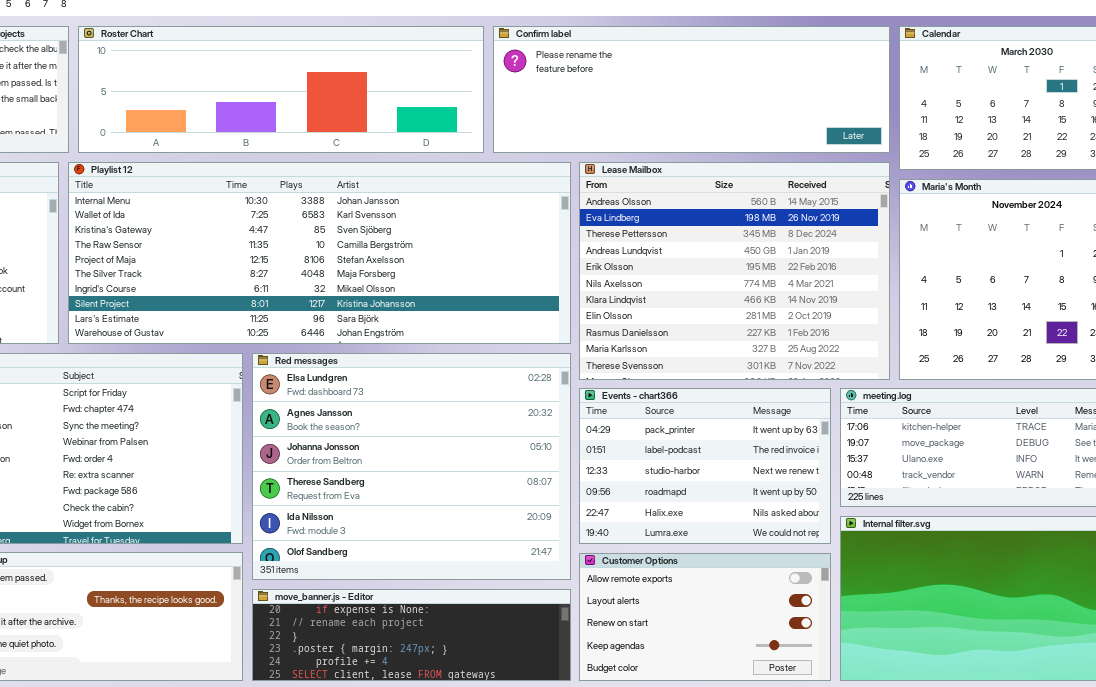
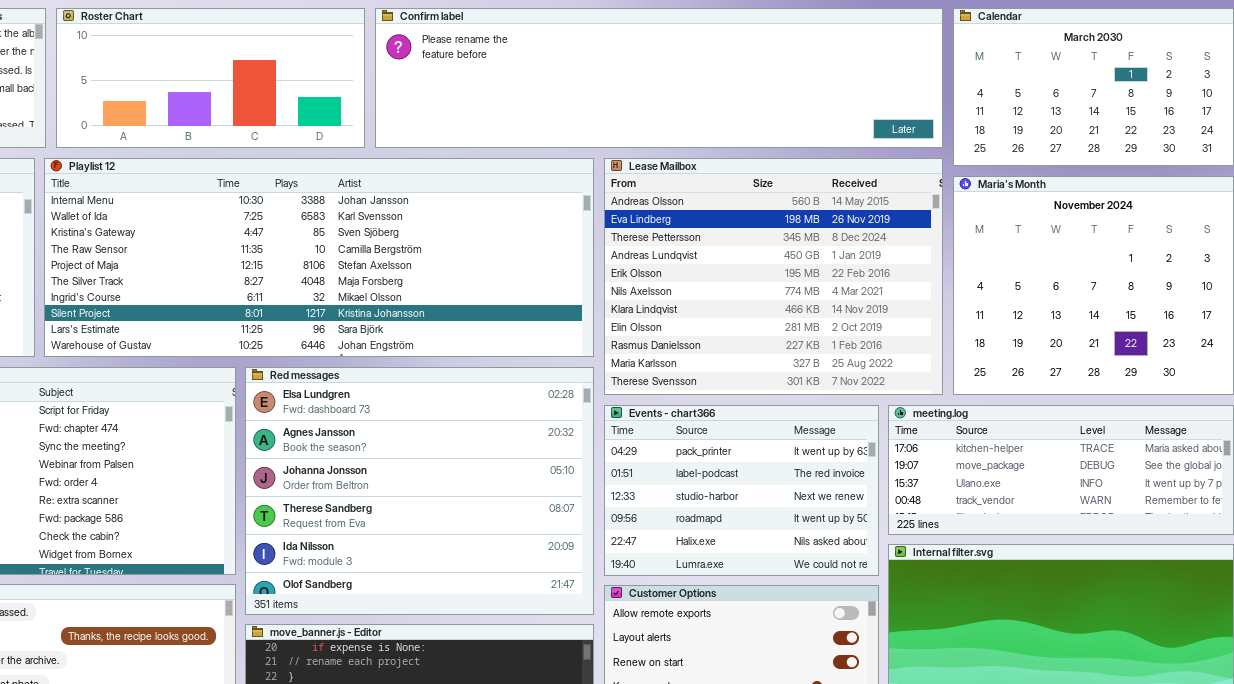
Roster Chart: [78,26,484,153] -> [56,8,365,148], resized
Confirm label: [493,26,890,153] -> [375,8,943,148], resized

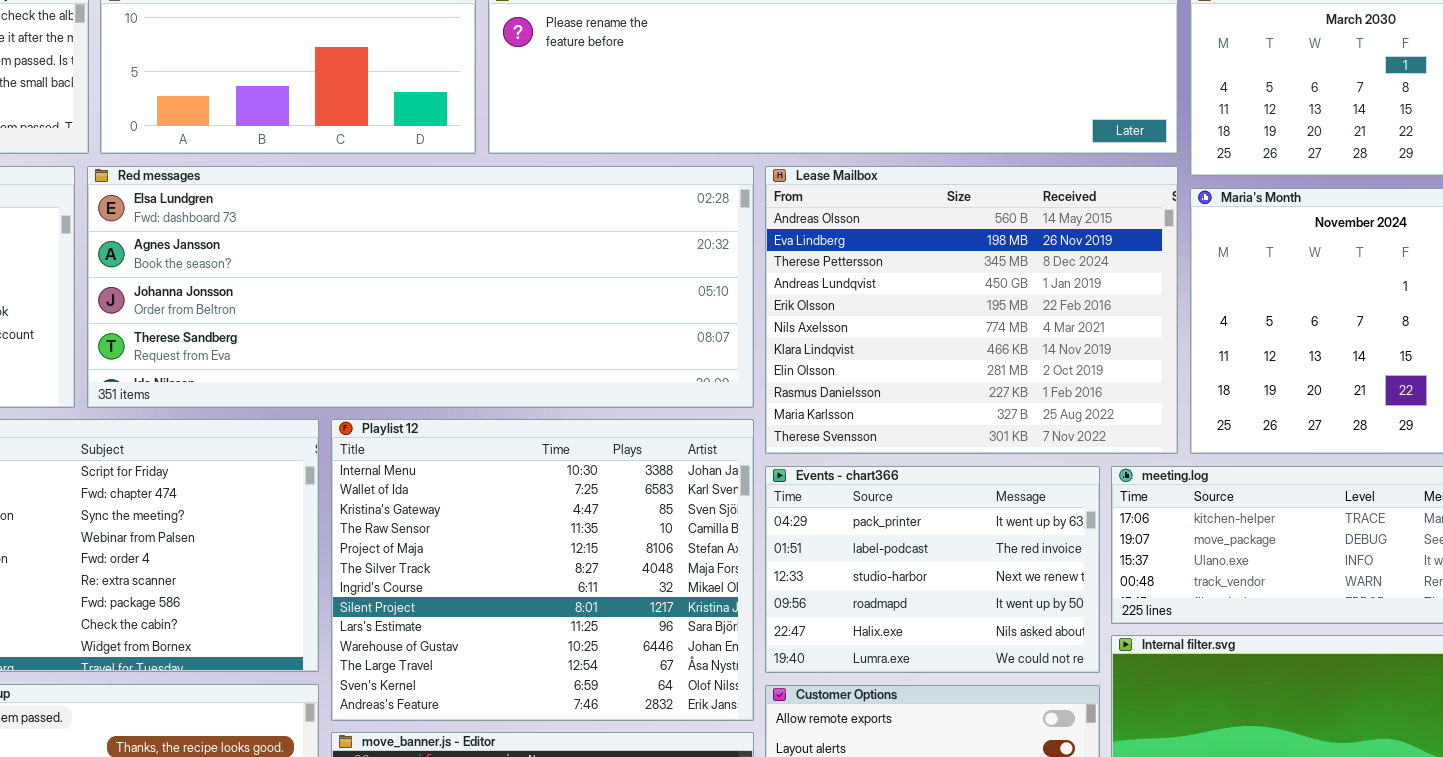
Playlist 12: [44,158,594,357] -> [331,419,754,721], moved, resized
Red messages: [245,367,594,615] -> [87,166,754,408], moved, resized

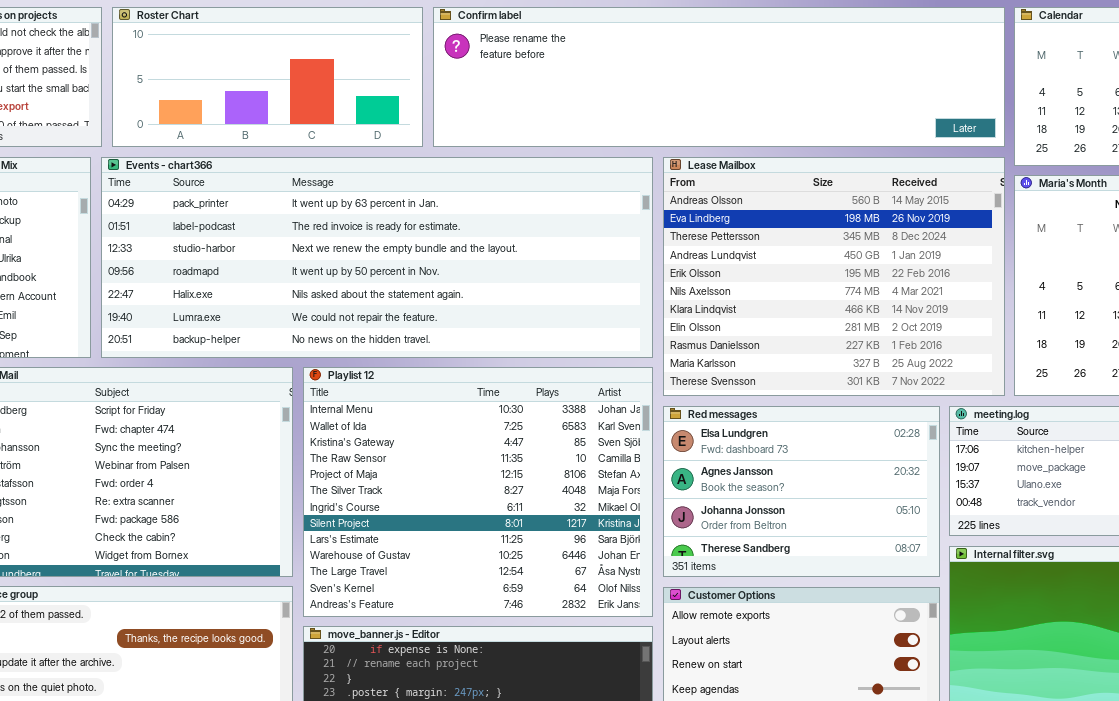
Red messages: [87,166,754,408] -> [663,406,940,577], moved, resized
Events - chart366: [765,466,1100,673] -> [101,157,653,358], moved, resized

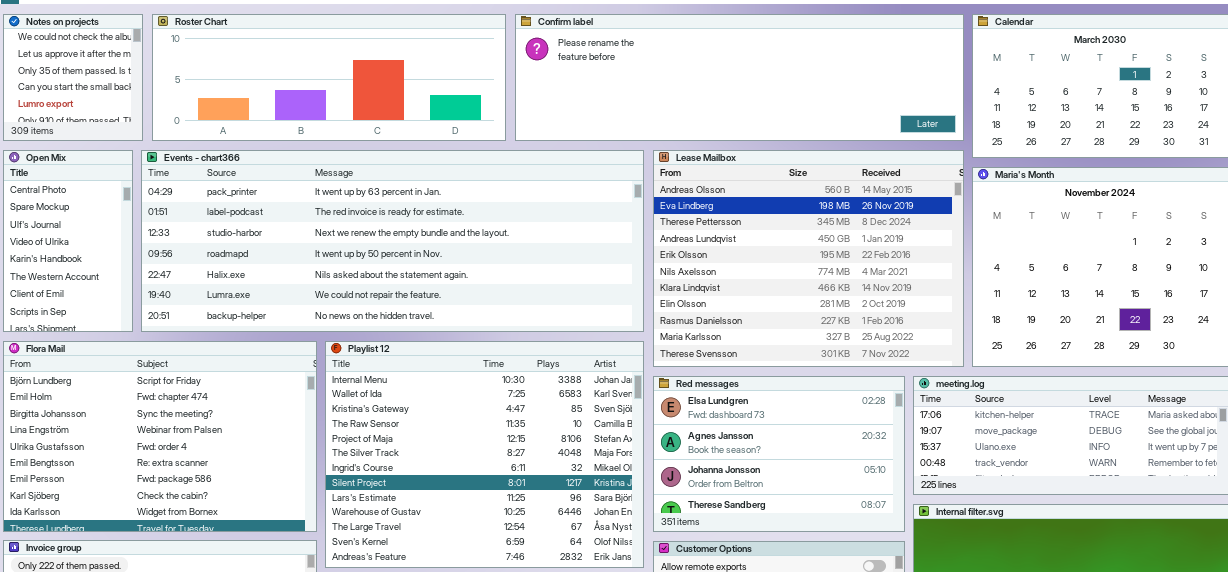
Roster Chart: [112,7,423,147] -> [152,14,506,141], resized
Confirm label: [433,7,1005,147] -> [515,14,964,141], resized

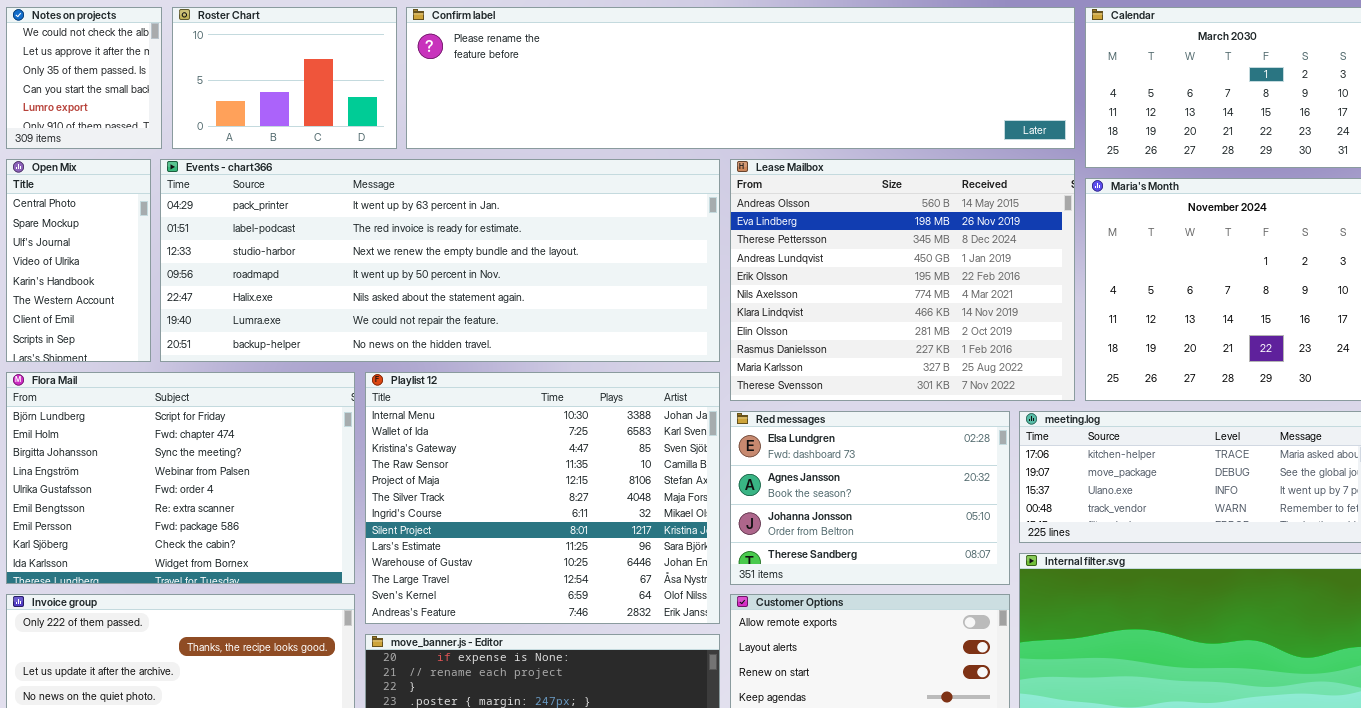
Roster Chart: [152,14,506,141] -> [172,7,397,149], resized
Confirm label: [515,14,964,141] -> [406,7,1075,149], resized

